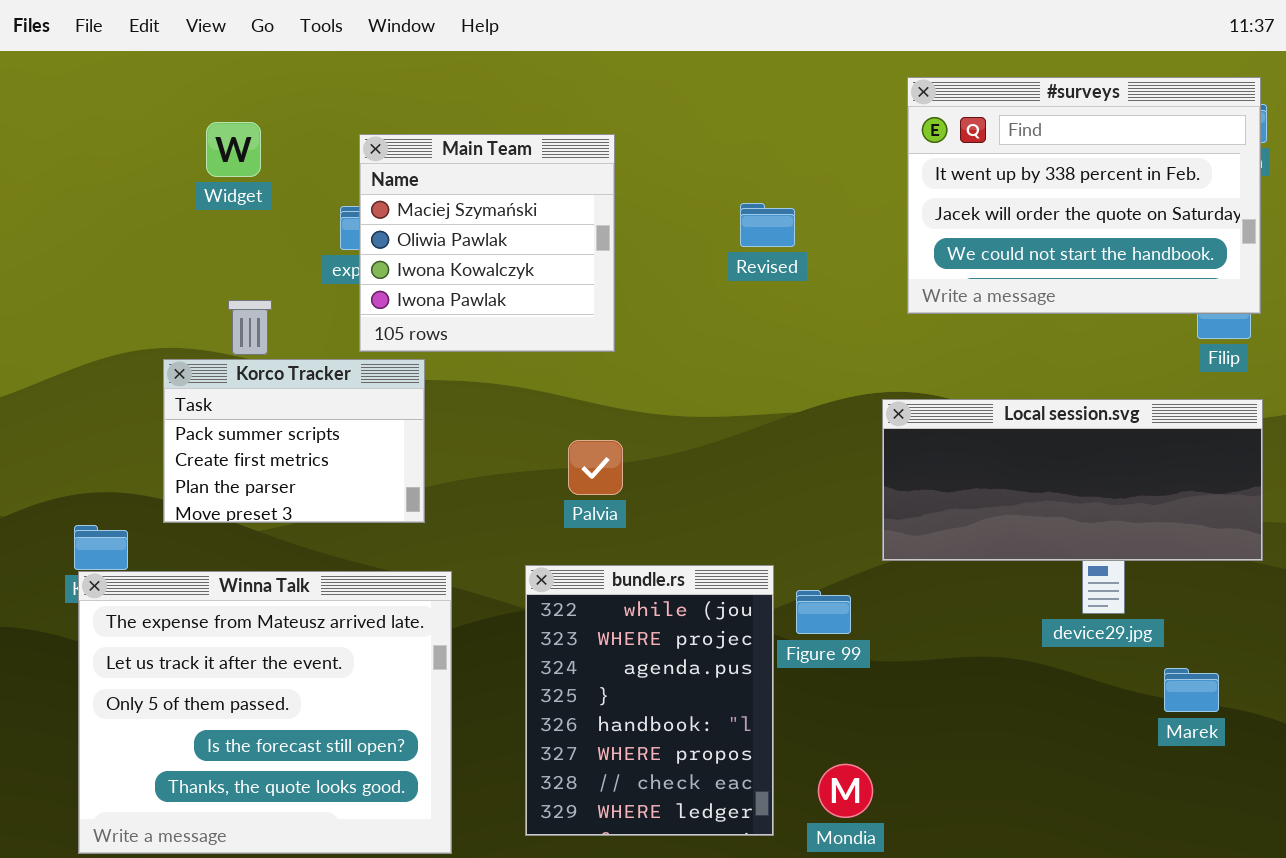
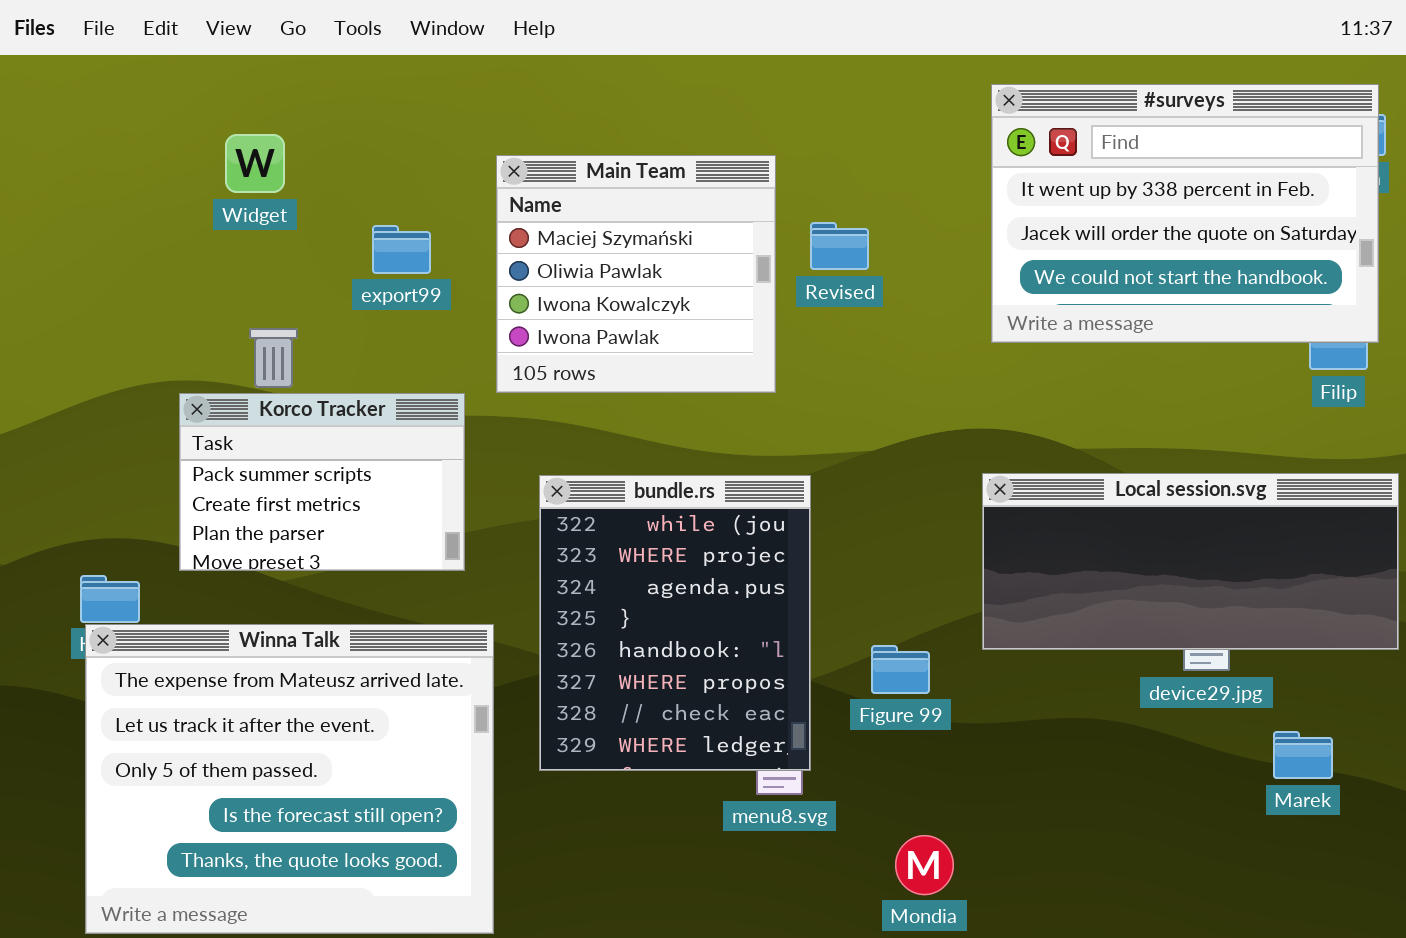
Main Team: [359,134,615,352] -> [496,155,776,393], moved
Local session.svg: [882,399,1263,561] -> [982,473,1399,650], moved
bundle.rs: [525,565,774,836] -> [539,475,811,771], moved

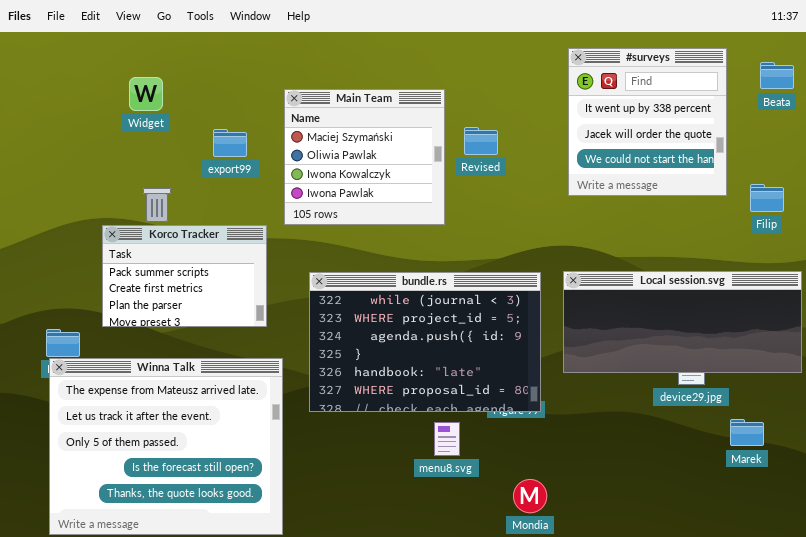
#surveys: [991,84,1379,343] -> [568,48,727,196], resized
bundle.rs: [539,475,811,771] -> [309,272,541,412], resized

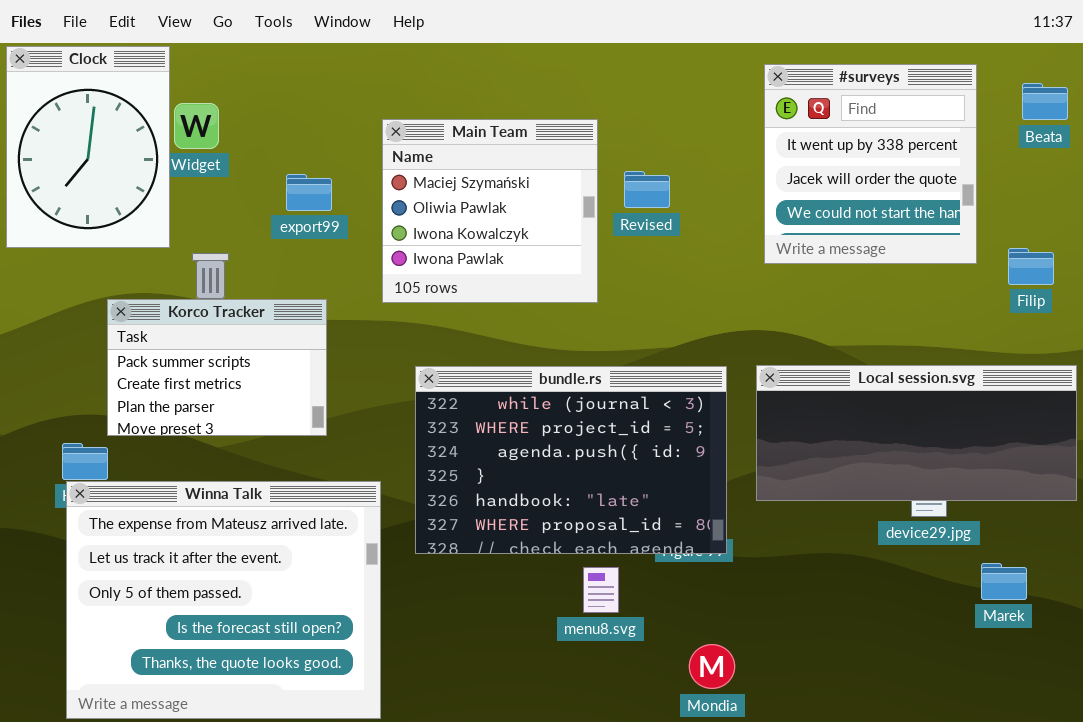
Clock: none -> [6,46,170,248], opened
Korco Tracker: [102,225,267,327] -> [107,299,327,436], moved

